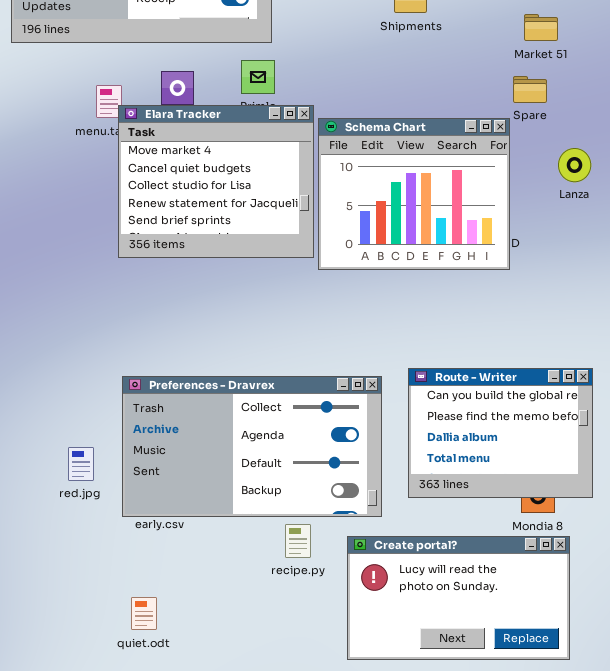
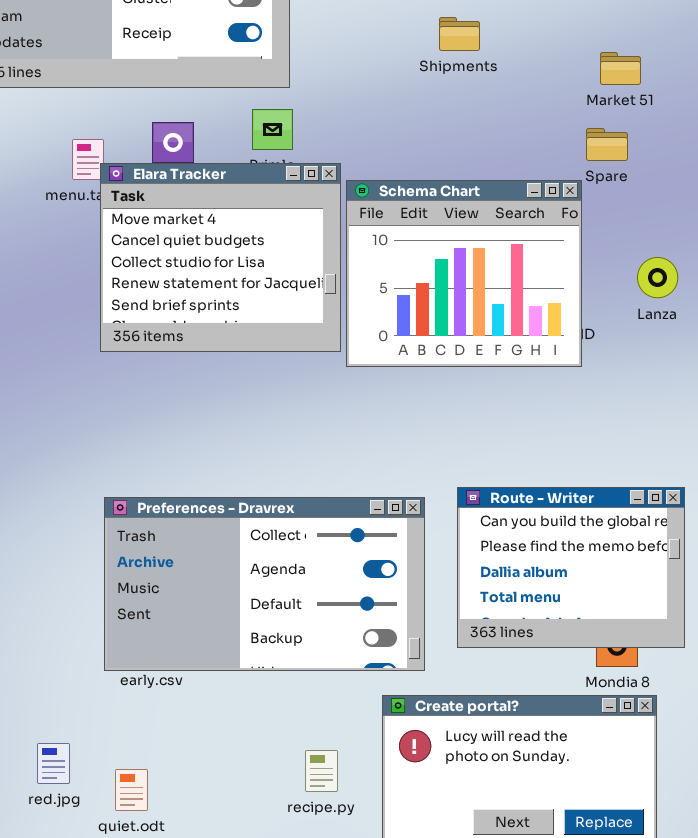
Lanza: [558,148,591,182] -> [637,257,678,298], moved
red.jpg: [68,447,94,481] -> [37,743,70,784], moved
recipe.py: [285,524,311,558] -> [305,750,338,792], moved

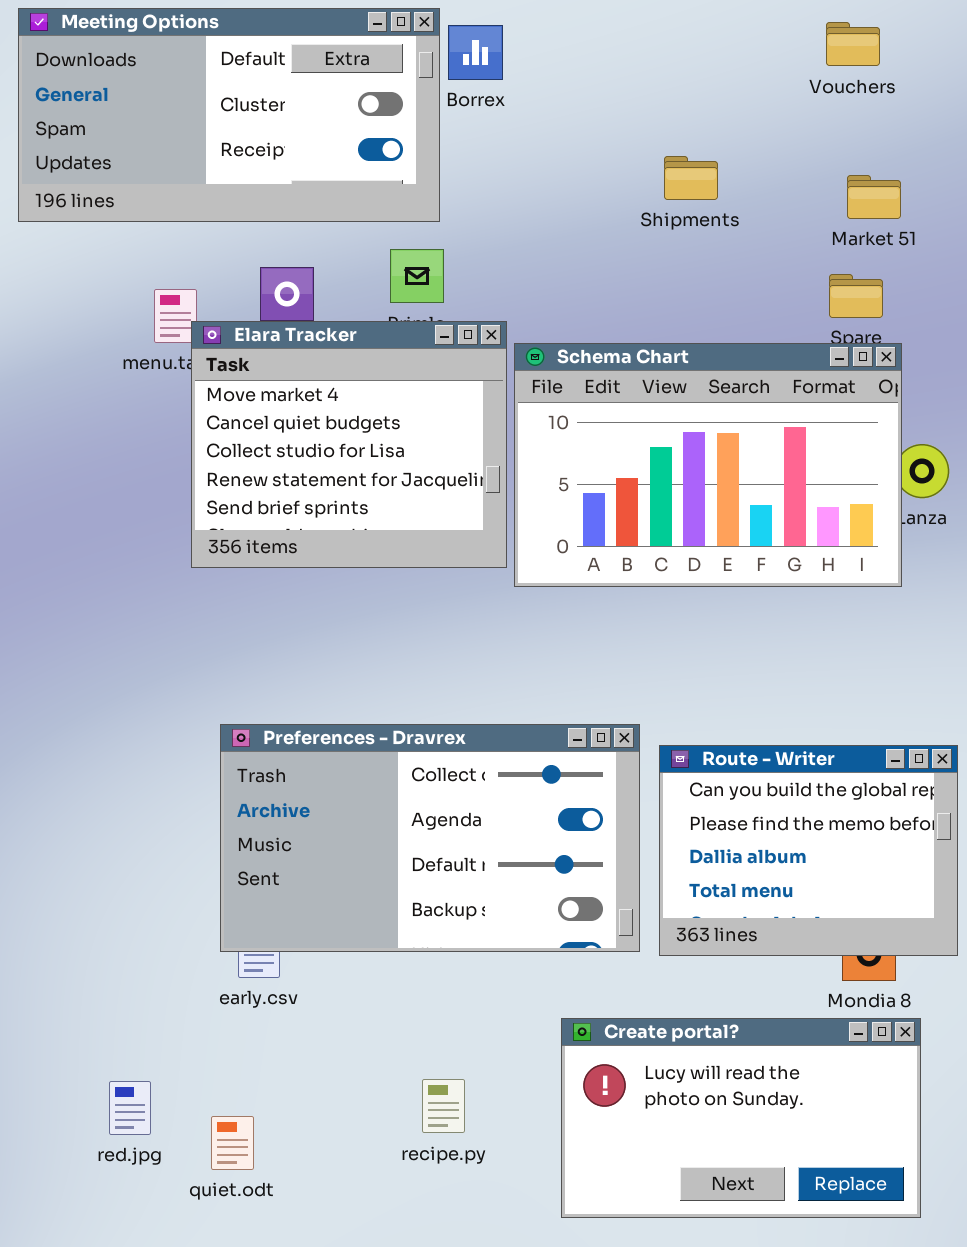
Shipments: [439,17,480,51] -> [664,156,718,200], moved
Schema Chart: [346,180,582,367] -> [514,343,902,587], resized
Preferences - Dravrex: [104,497,425,671] -> [220,724,640,952], moved
recipe.py: [305,750,338,792] -> [422,1079,465,1133], moved

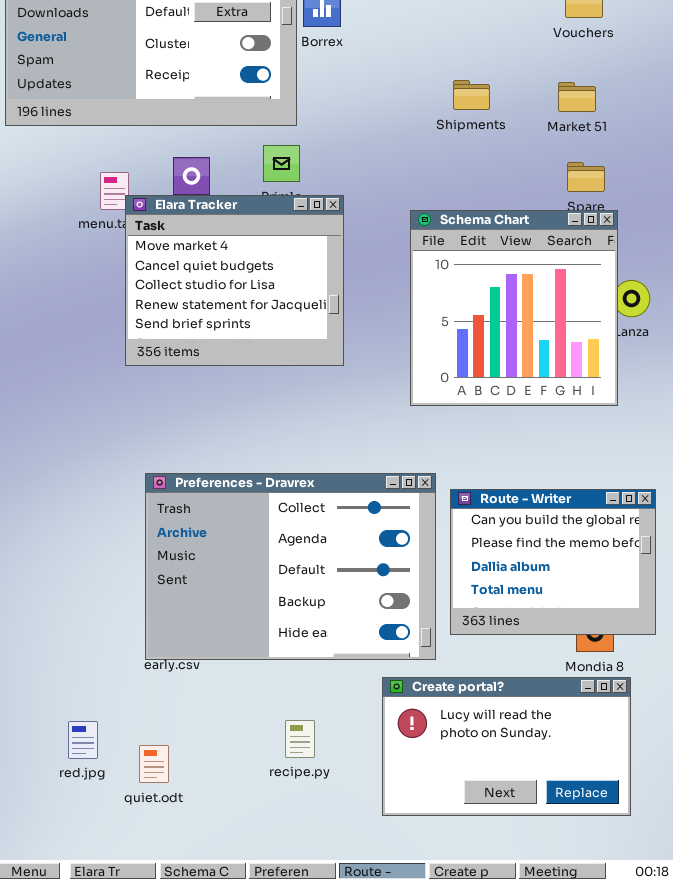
Market 51: [847,175,901,219] -> [558,82,596,112], moved
Schema Chart: [514,343,902,587] -> [410,210,618,406], resized
Preferences - Dravrex: [220,724,640,952] -> [145,473,436,660], resized

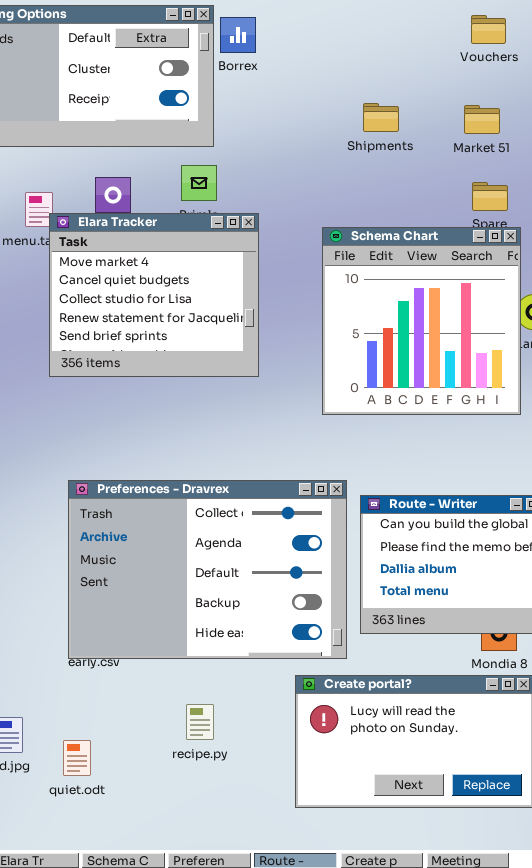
recipe.py: [285,720,315,758] -> [186,704,214,740], moved

